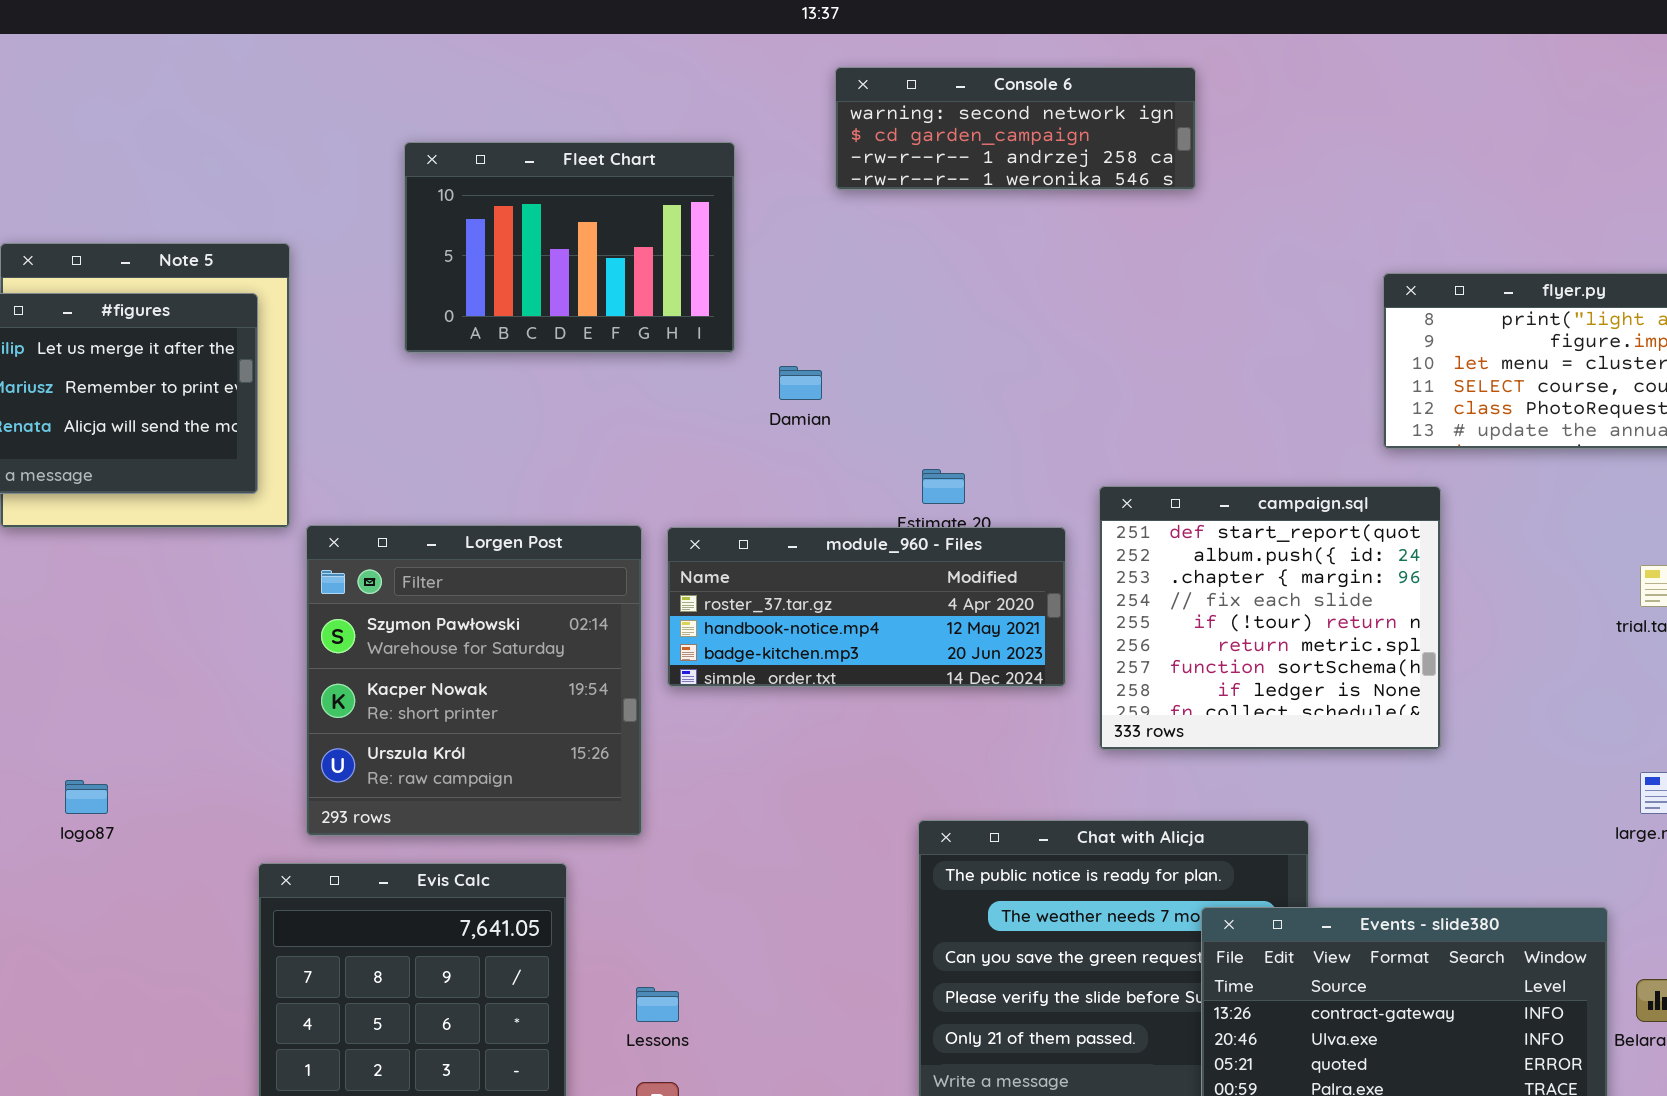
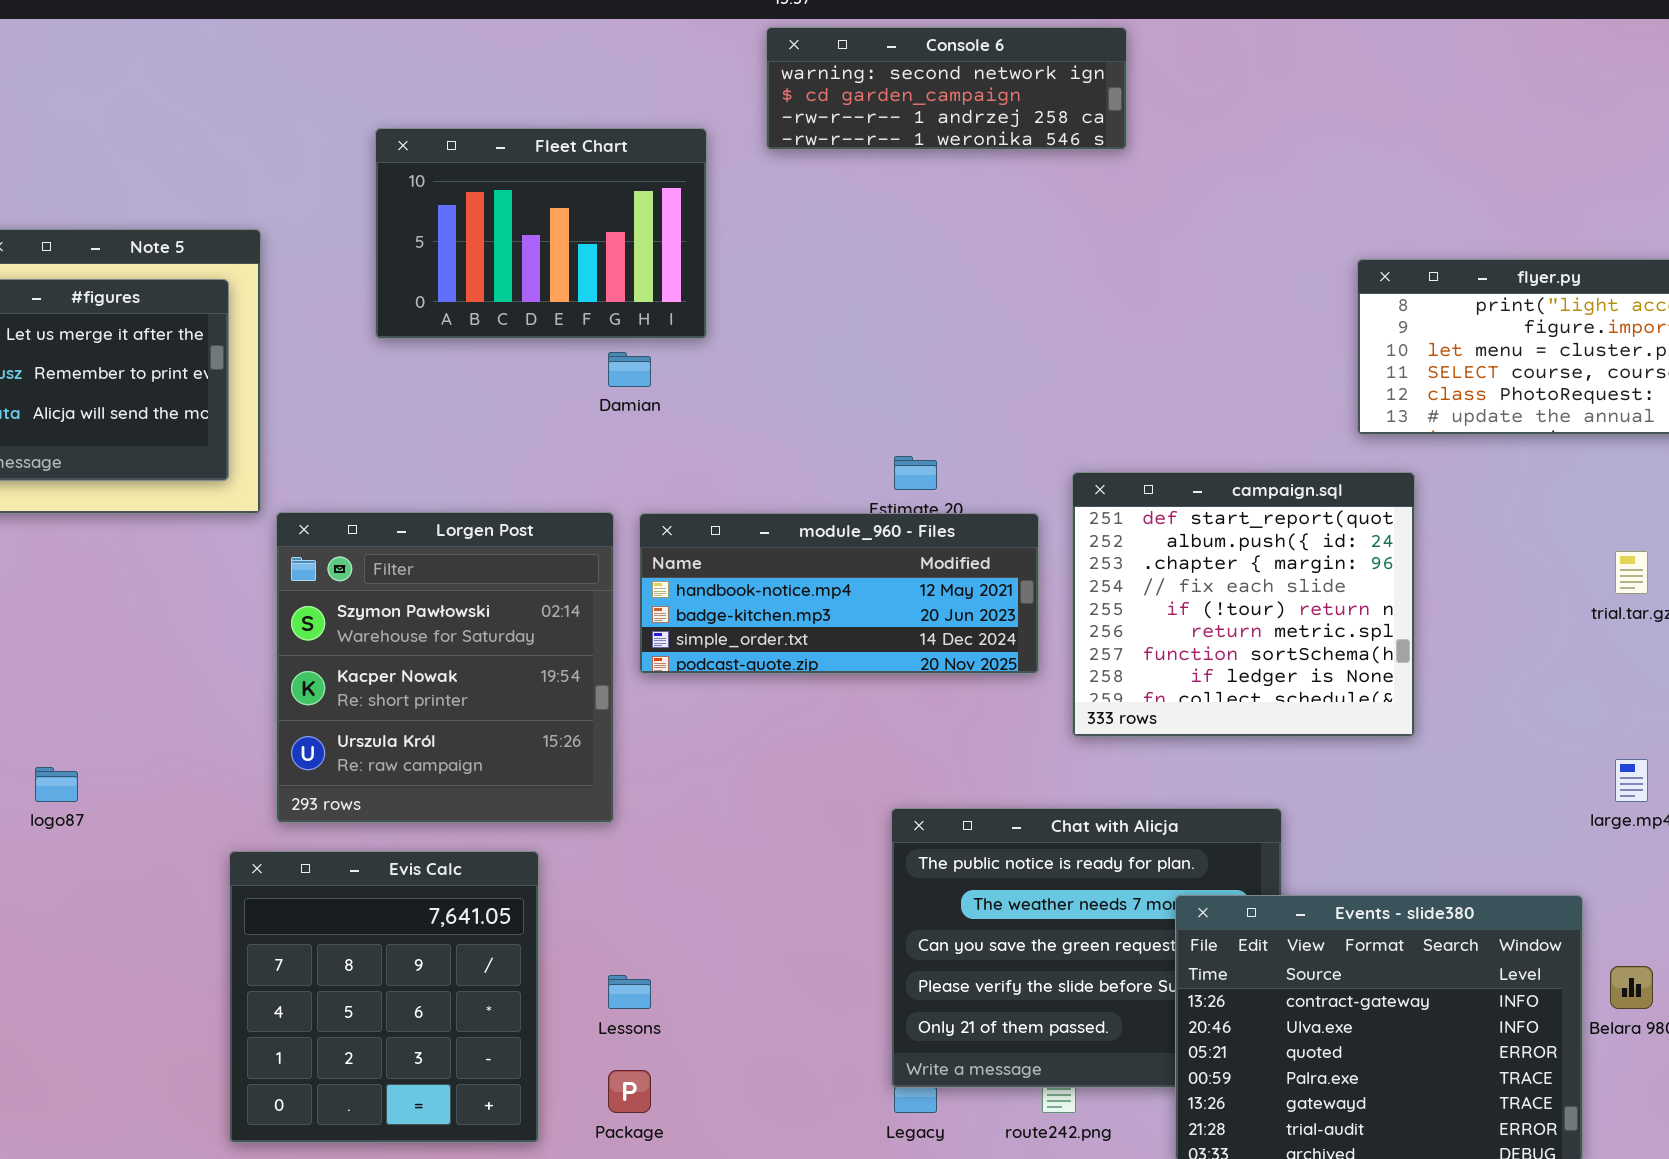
Console 6: [835,67,1196,190] -> [766,27,1127,150], moved
Damian: [779,366,822,400] -> [608,352,651,387], moved
module_960 - Files: [667,527,1066,687] -> [639,513,1039,674], scrolled down 1 row

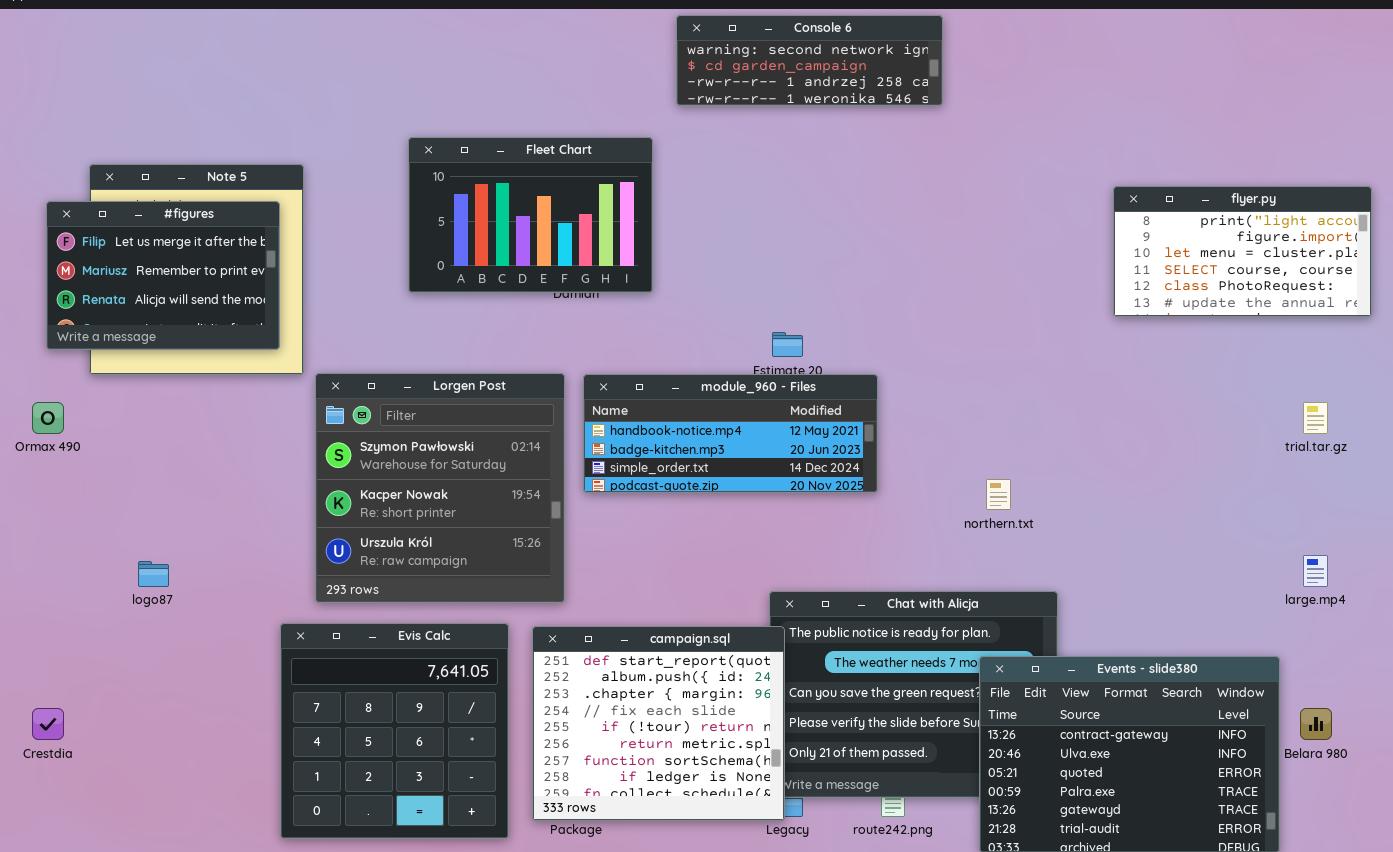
Fleet Chart: [375,128,707,339] -> [408,137,653,293], moved
campaign.sql: [1072,472,1415,737] -> [532,626,785,821], moved

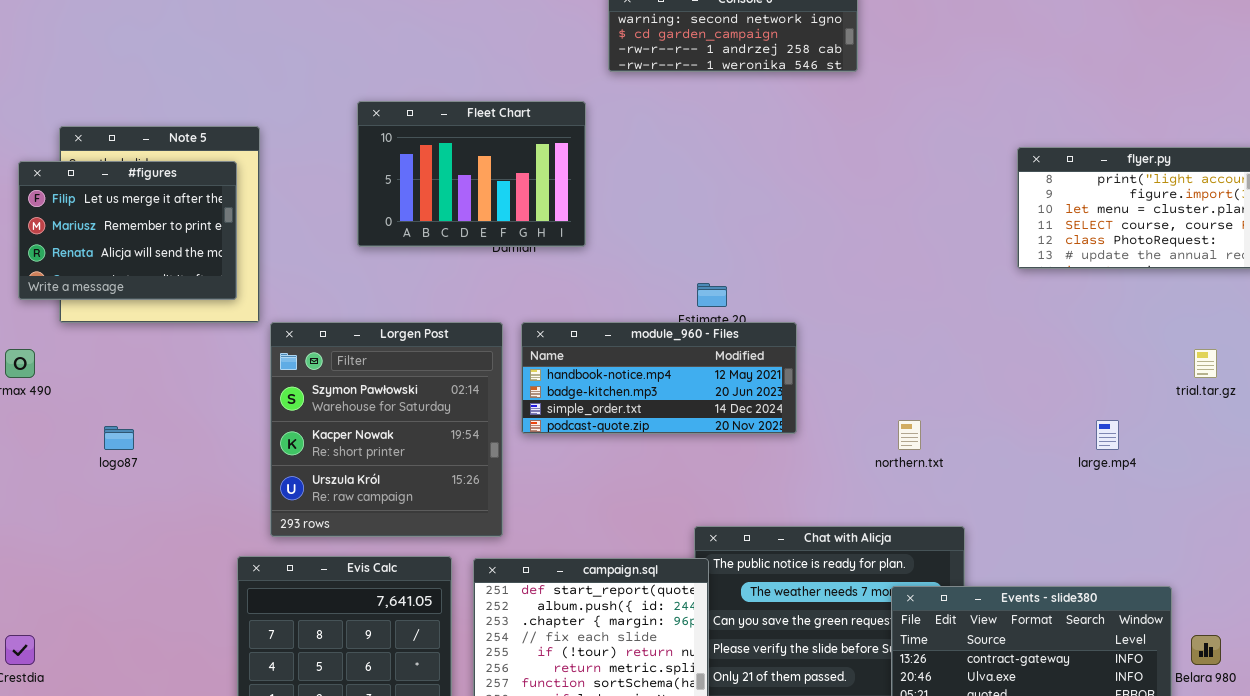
large.mp4: [1303,555,1328,587] -> [1096,420,1119,450], moved
logo87: [138,561,169,587] -> [104,426,134,450], moved

